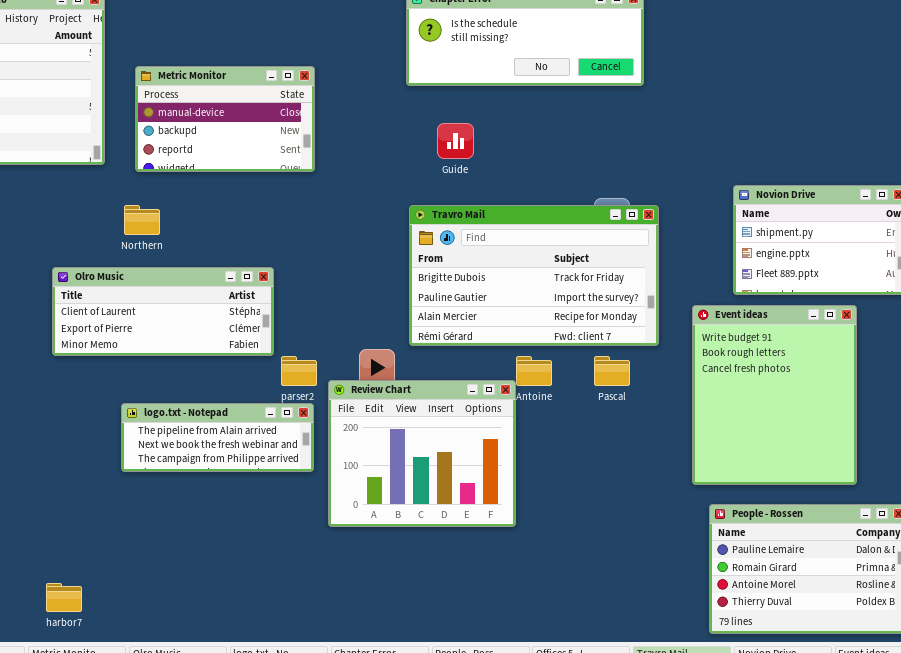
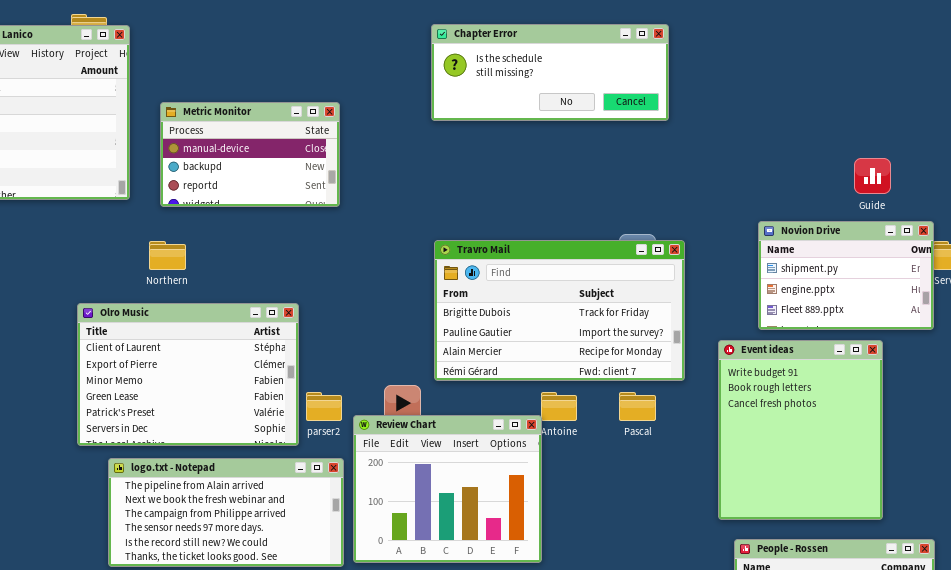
Guide: [437,123,474,159] -> [854,158,891,194], moved
Olro Music: [52,267,274,356] -> [77,303,299,446], resized
logo.txt - Notepad: [121,403,314,472] -> [108,458,344,567], moved, resized

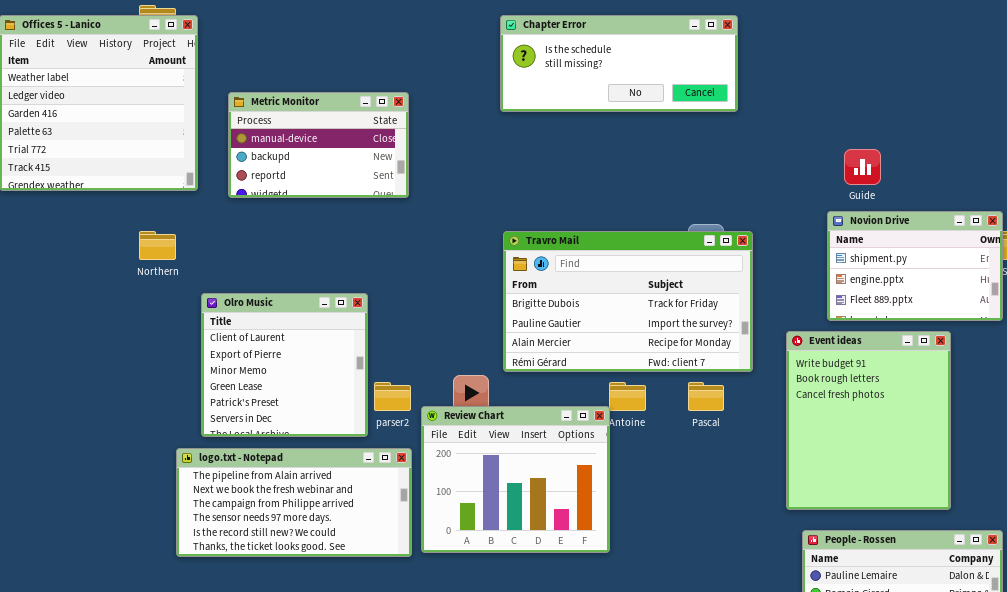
Guide: [854,158,891,194] -> [844,149,881,185], moved
Northern: [149,241,186,270] -> [139,231,176,260], moved
Olro Music: [77,303,299,446] -> [201,293,368,437], resized

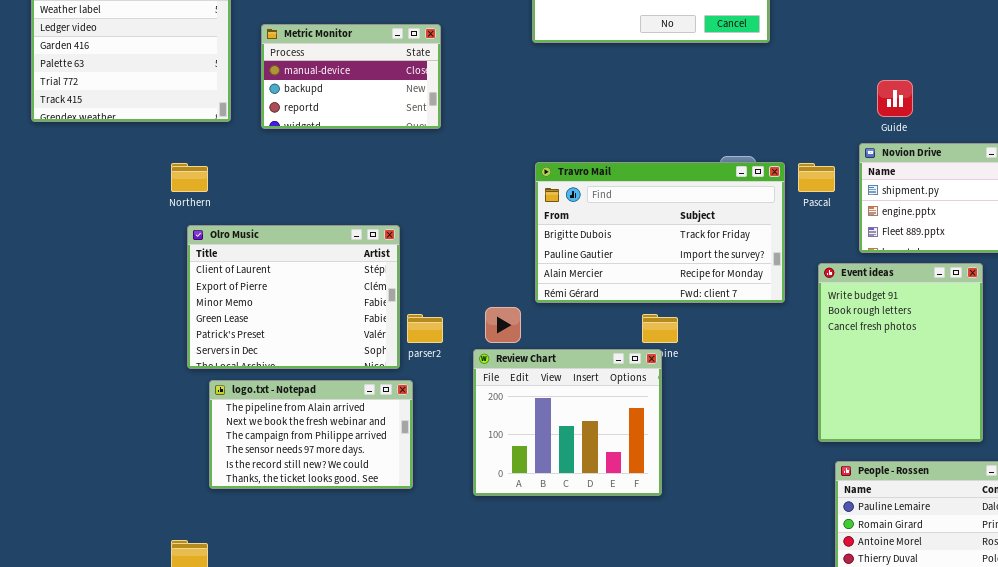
Olro Music: [201,293,368,437] -> [187,225,400,369], resized
Pascal: [688,382,724,411] -> [798,163,835,192], moved
Review Chart: [421,406,610,553] -> [473,349,662,496], moved
logo.txt - Notepad: [176,448,412,557] -> [209,380,413,489], resized

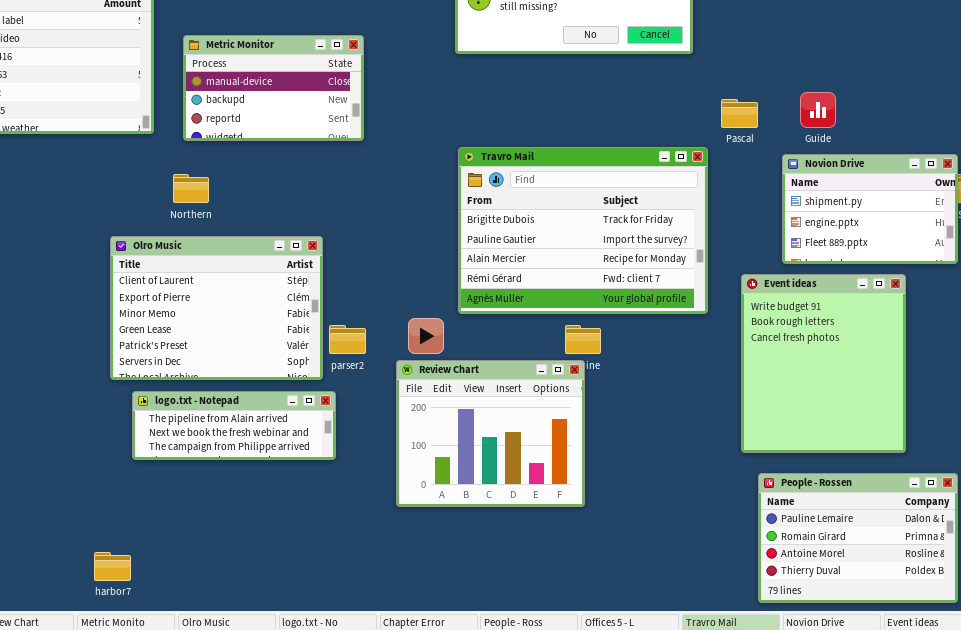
Travro Mail: [535,162,785,303] -> [458,147,708,314], resized
Northern: [171,163,208,192] -> [173,174,209,203], moved
Pascal: [798,163,835,192] -> [721,99,758,128], moved
logo.txt - Notepad: [209,380,413,489] -> [132,391,336,460], resized

